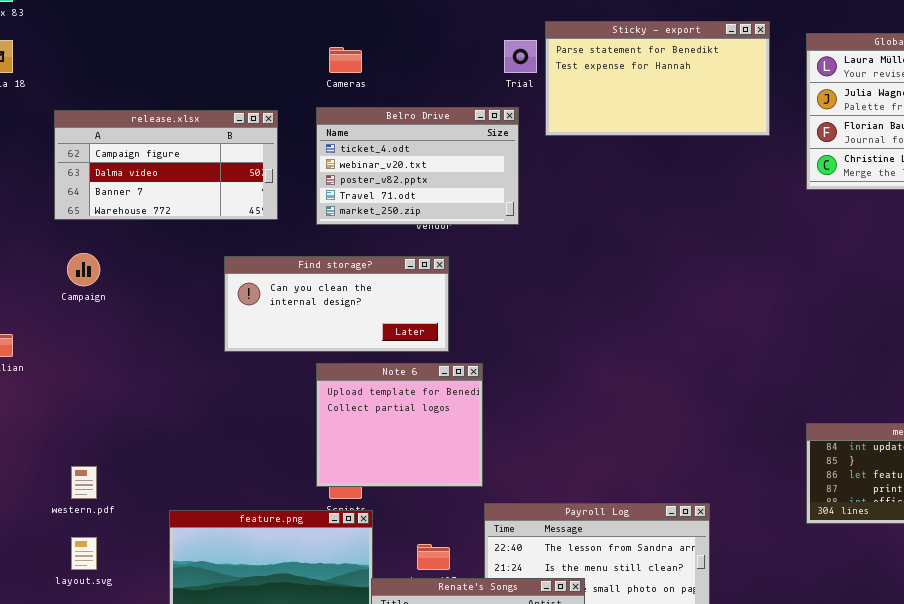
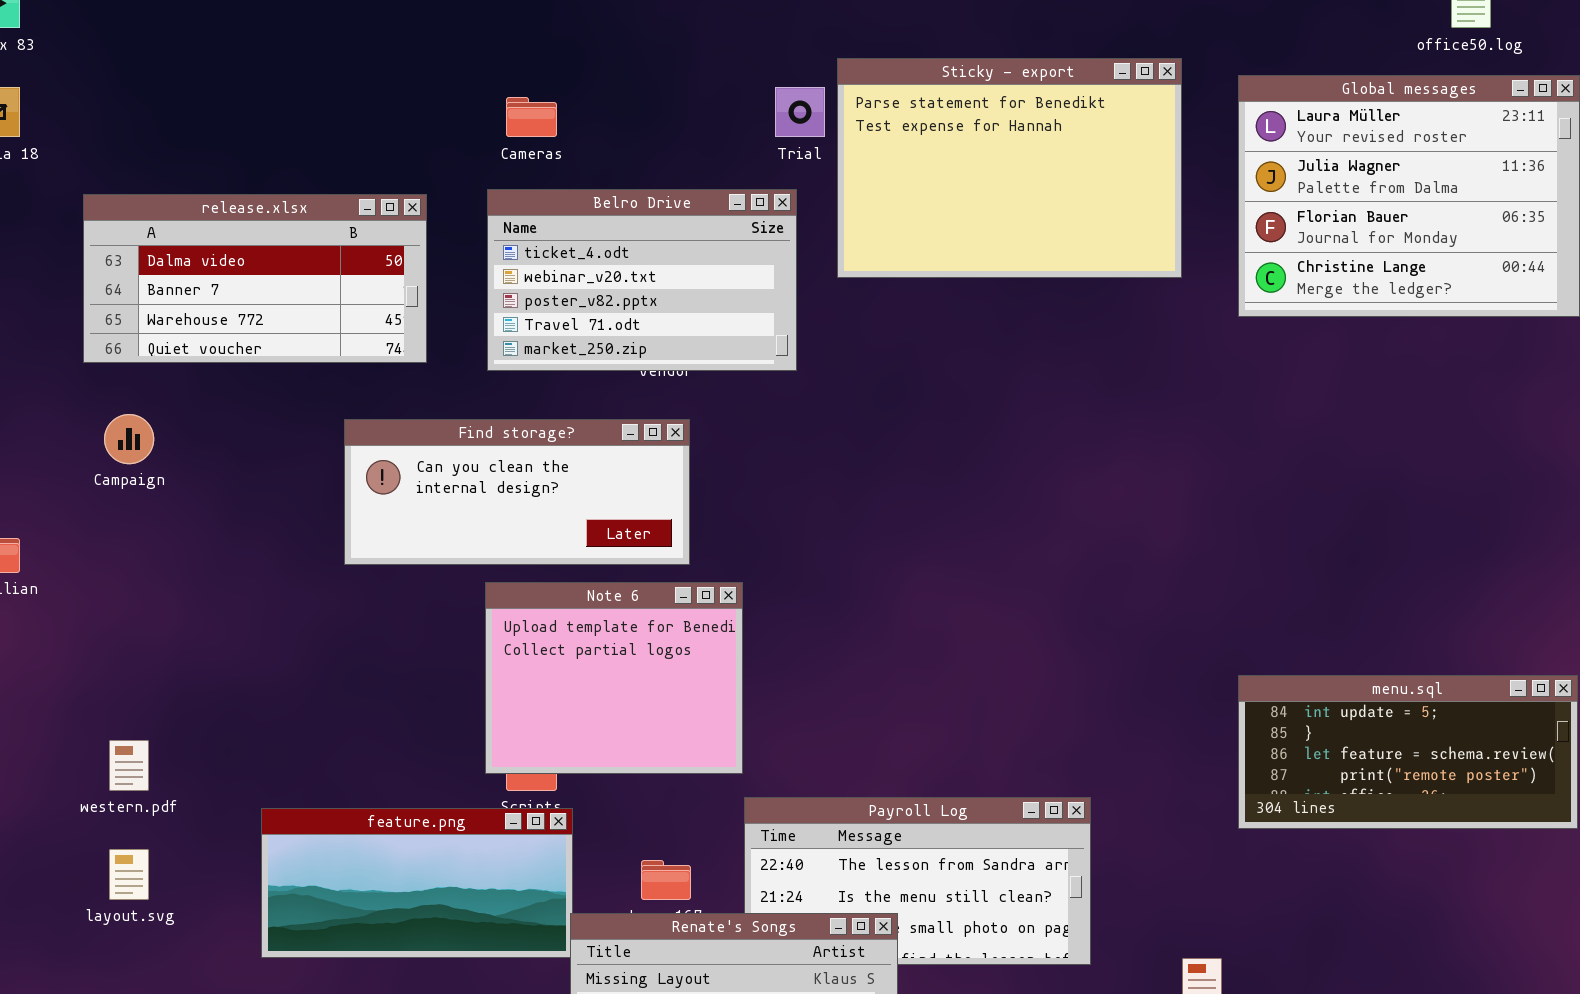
Sticky - export: [545,21,770,136] -> [837,58,1182,278], resized
release.xlsx: [54,110,278,220] -> [83,194,427,363], scrolled down 1 row

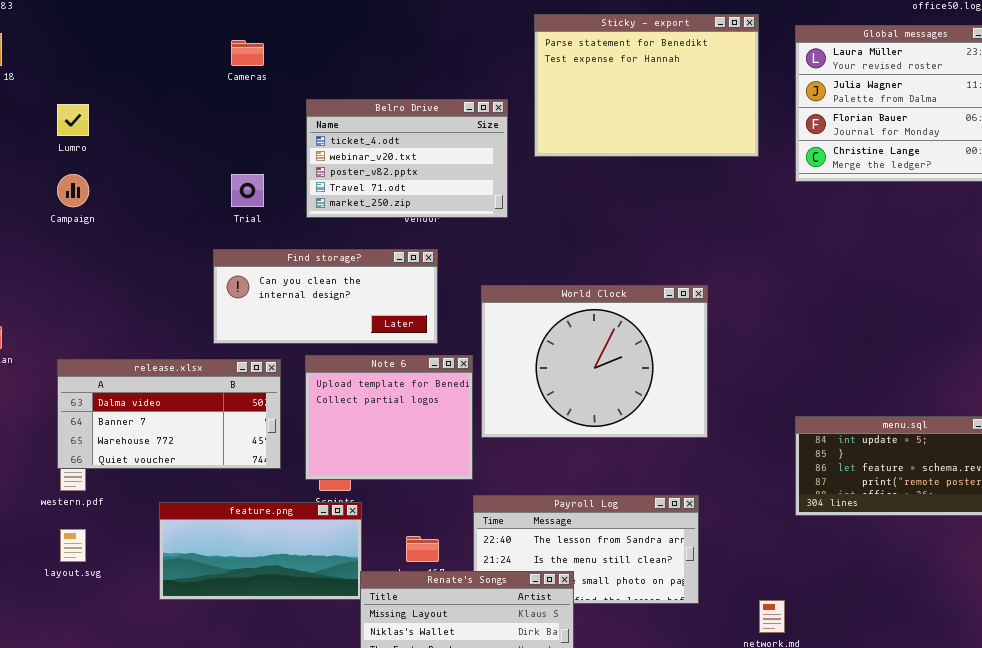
Trial: [775,87,825,137] -> [231,174,264,207], moved
Cameras: [506,97,557,137] -> [231,40,264,66], moved
release.xlsx: [83,194,427,363] -> [57,359,281,469], moved
Campaign: [104,414,154,464] -> [57,174,89,207], moved
World Clock: none -> [481,285,708,438], opened

